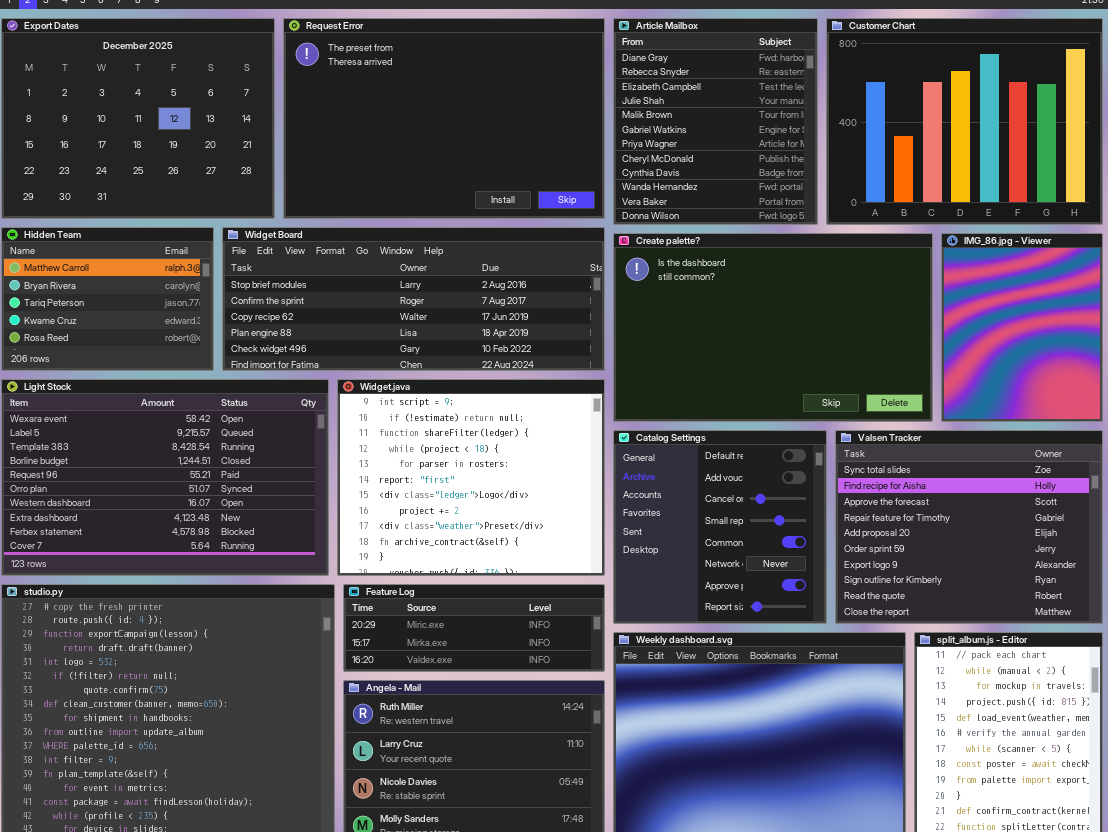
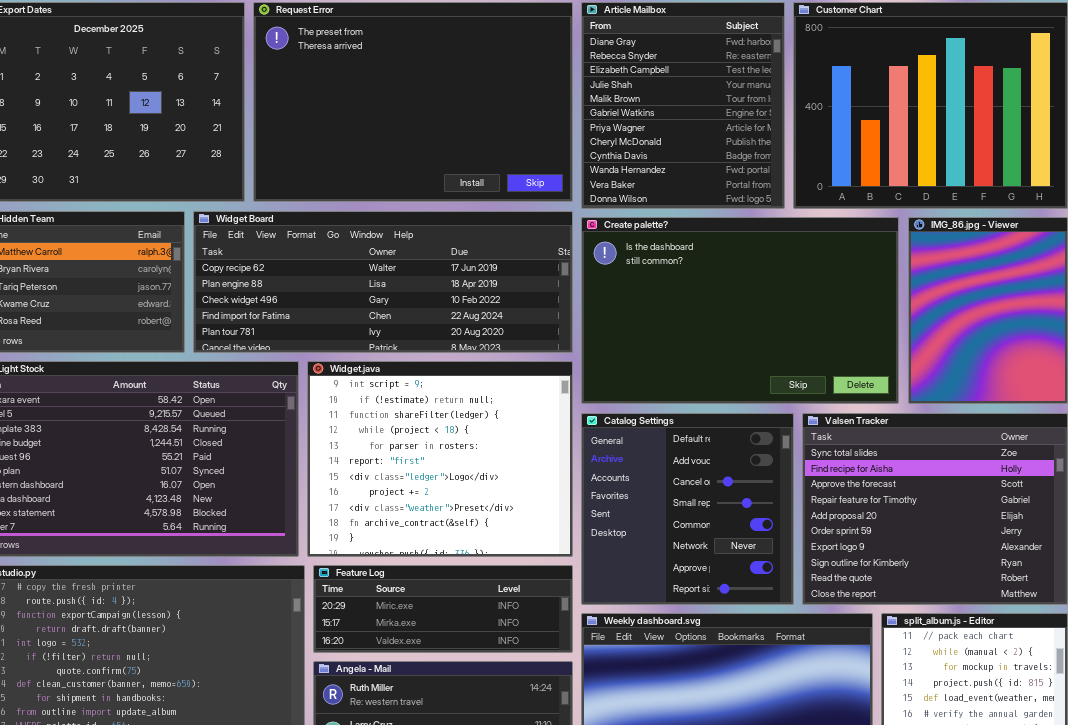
Widget Board: [222,227,605,371] -> [193,211,573,353], scrolled down 2 rows

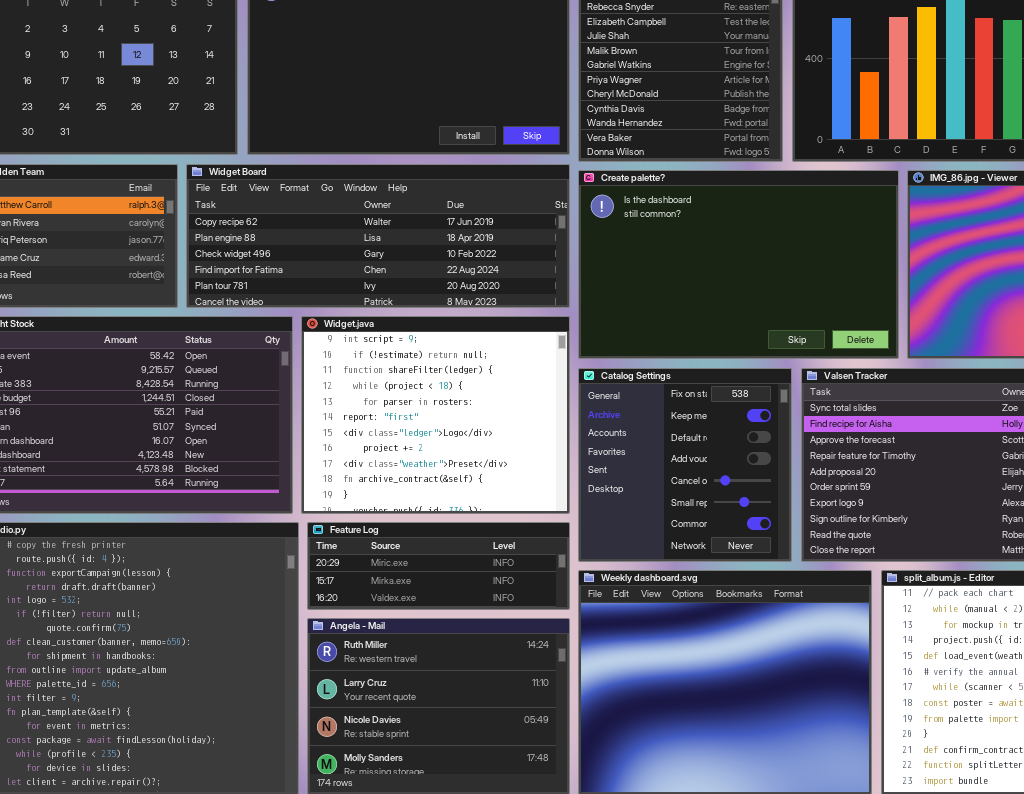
Catalog Settings: [581,413,794,605] -> [578,368,792,562], scrolled up 2 rows

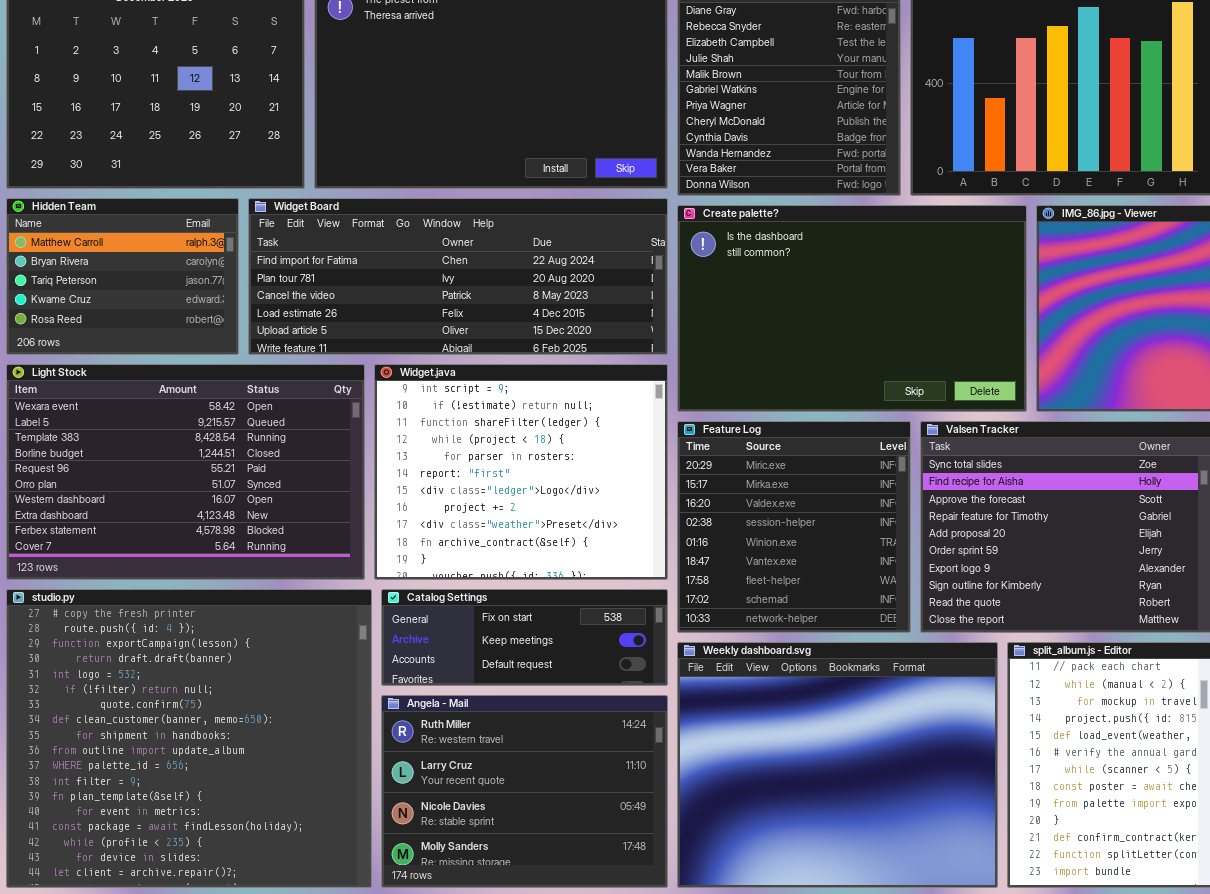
Widget Board: [186,164,570,308] -> [248,198,668,355], scrolled down 3 rows
Catalog Settings: [578,368,792,562] -> [381,589,668,686], moved, resized
Feature Log: [307,522,570,610] -> [677,421,911,633], moved, resized

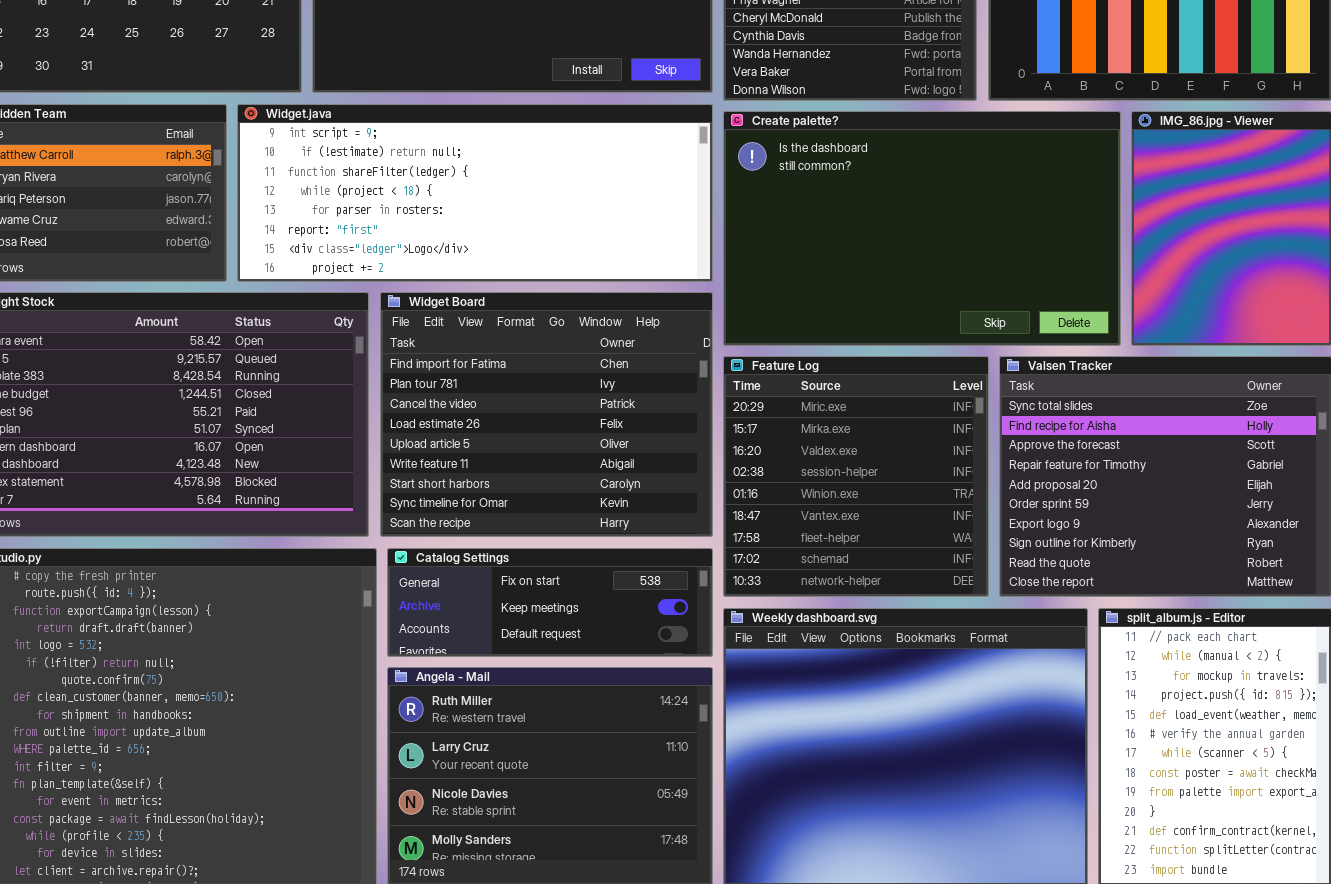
Widget Board: [248,198,668,355] -> [380,292,713,537], moved, resized
Widget.java: [374,364,668,580] -> [237,104,713,282], moved, resized

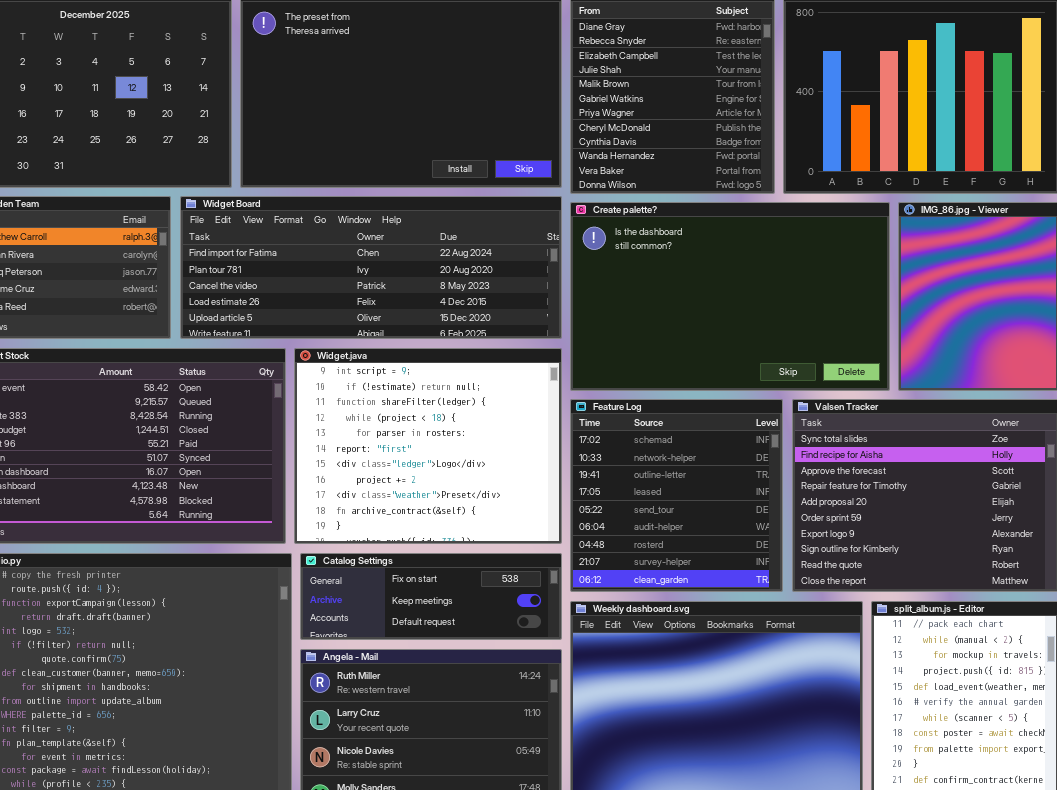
Widget.java: [237,104,713,282] -> [294,348,562,544], moved, resized
Widget Board: [380,292,713,537] -> [180,196,562,339], moved, resized
Feature Log: [723,356,989,597] -> [570,399,783,592], scrolled down 7 rows

